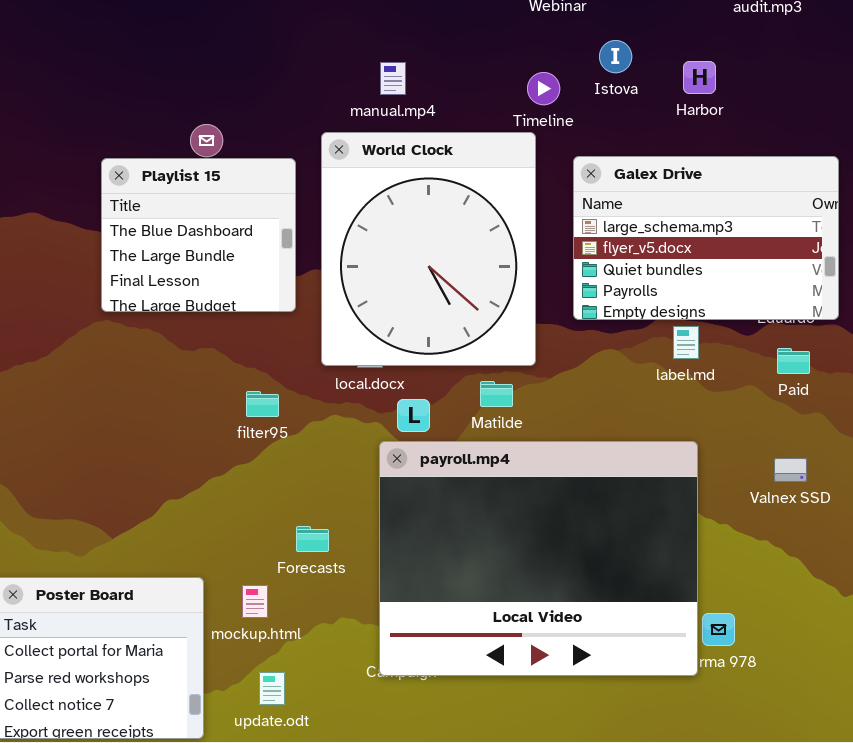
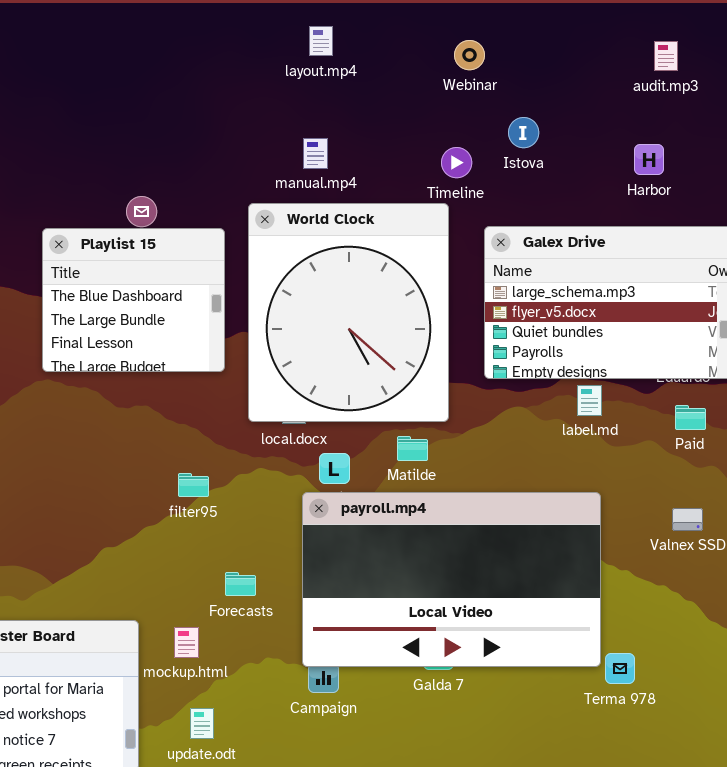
Harbor: [683,61,716,94] -> [634,144,664,175], moved
filter95: [246,391,279,417] -> [178,473,209,497], moved
payroll.mp4: [379,441,698,676] -> [302,492,601,667], resized

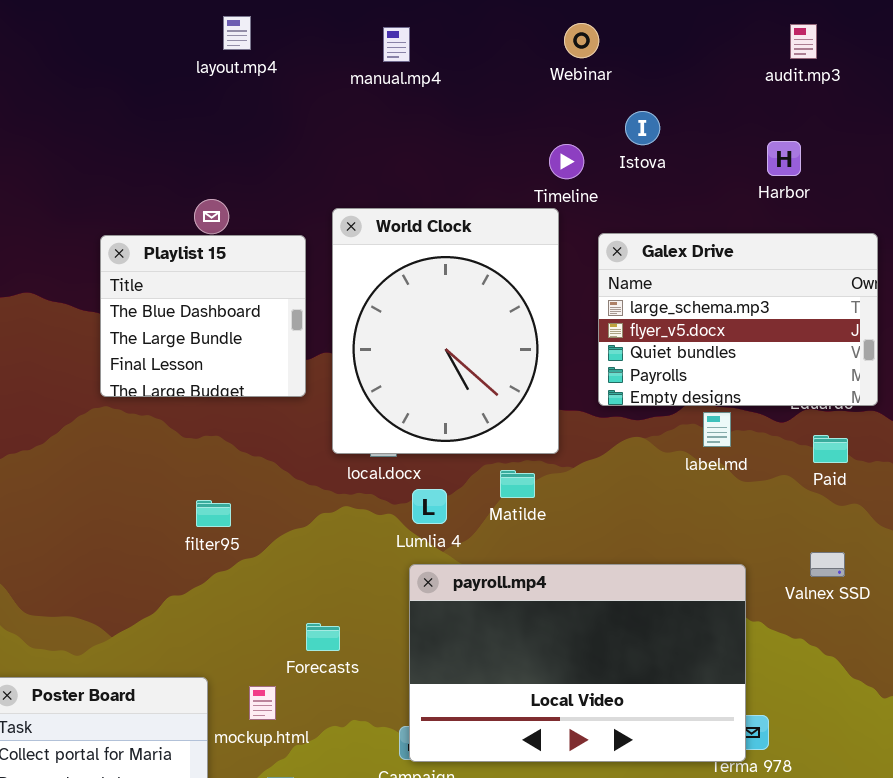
layout.mp4: [309,26,333,56] -> [223,16,251,50], moved
manual.mp4: [303,138,328,169] -> [383,27,410,62], moved
filter95: [178,473,209,497] -> [196,500,231,527], moved
payroll.mp4: [302,492,601,667] -> [409,564,746,762], moved

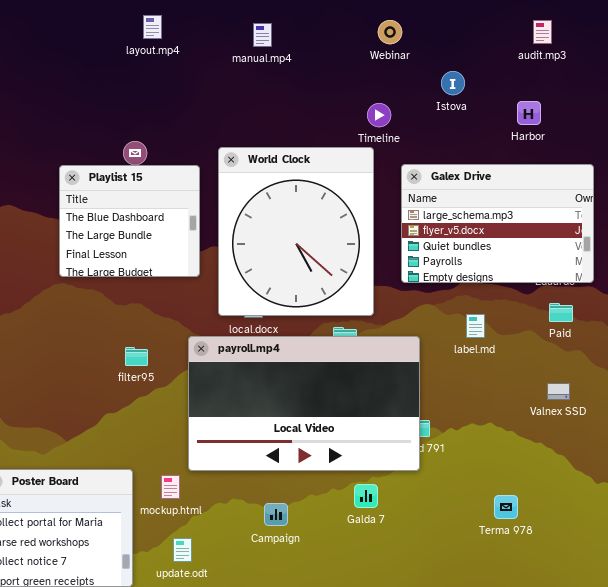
Istova: [625,111,660,145] -> [441,71,465,95], moved
label.md: [703,412,731,447] -> [466,314,485,338], moved
payroll.mp4: [409,564,746,762] -> [188,336,420,471], moved

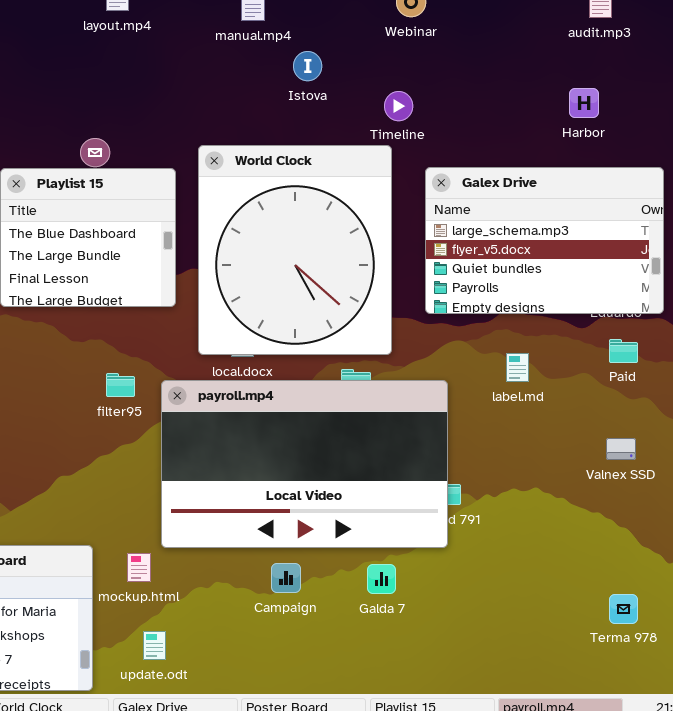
Istova: [441,71,465,95] -> [293,51,322,81], moved
filter95: [125,347,148,366] -> [106,373,135,397], moved
Terma 978: [494,495,518,519] -> [609,594,638,624], moved
Campaign: [264,503,288,526] -> [271,563,301,593], moved

